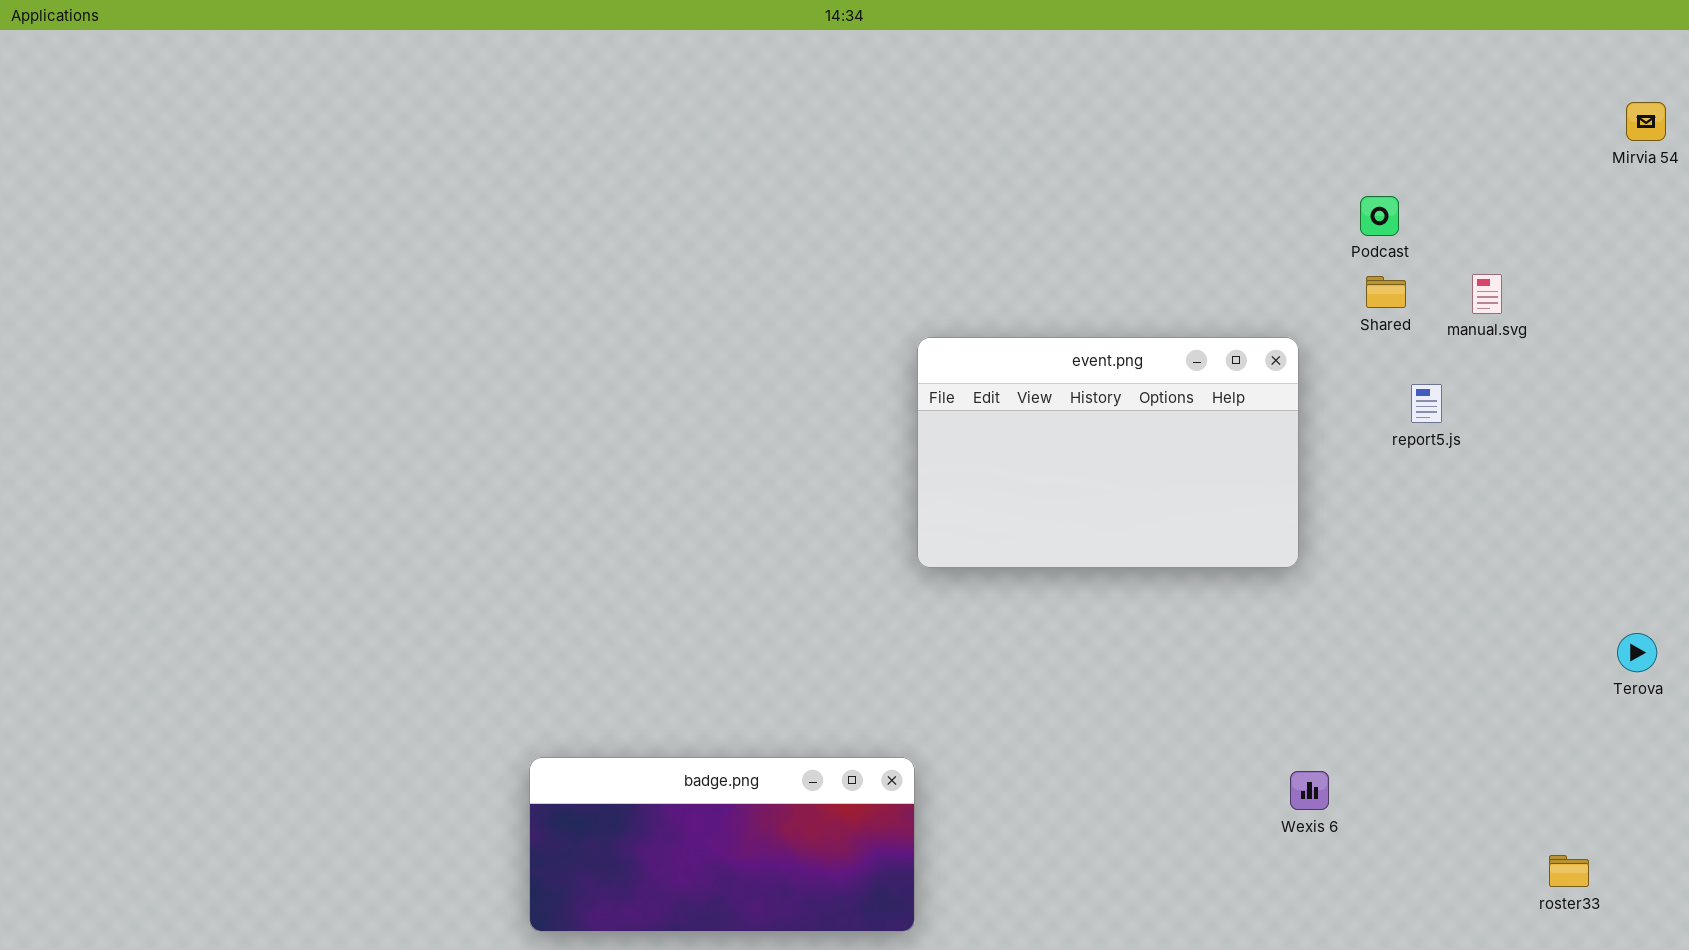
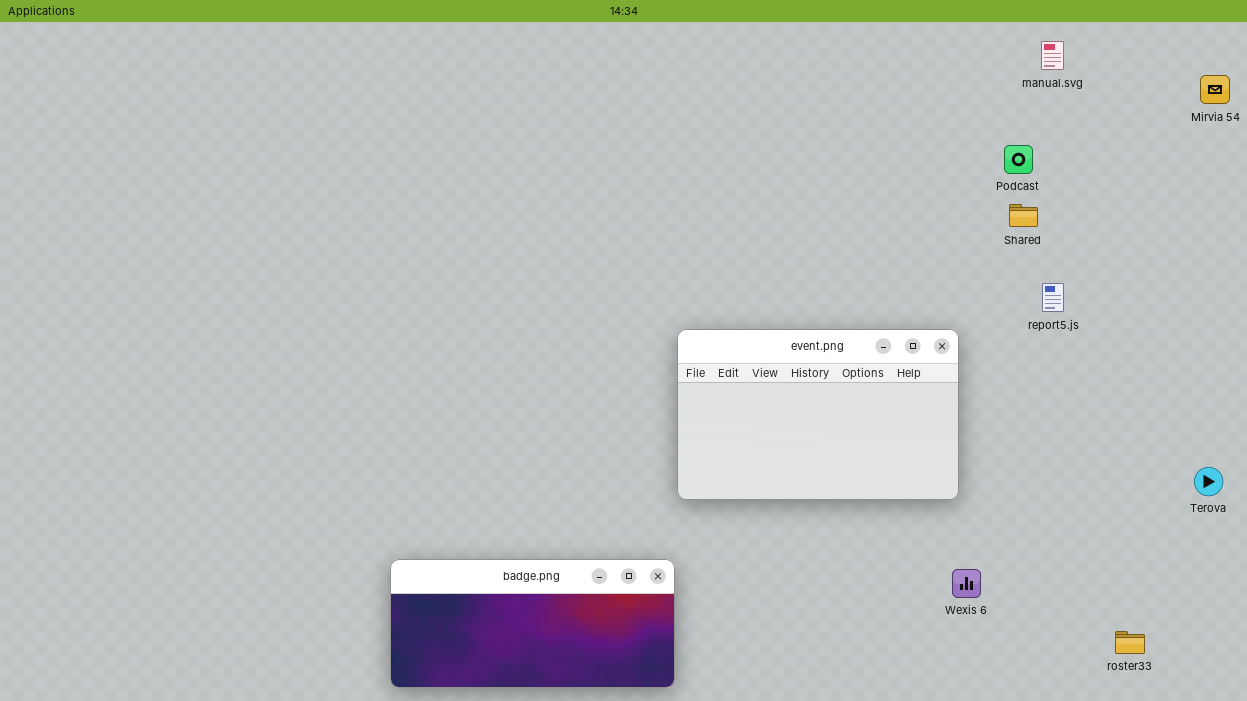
manual.svg: [1472,274,1502,314] -> [1041,41,1064,70], moved
event.png: [917,337,1299,568] -> [677,329,959,500], moved
roster33: [1549,855,1589,887] -> [1115,631,1145,654], moved

